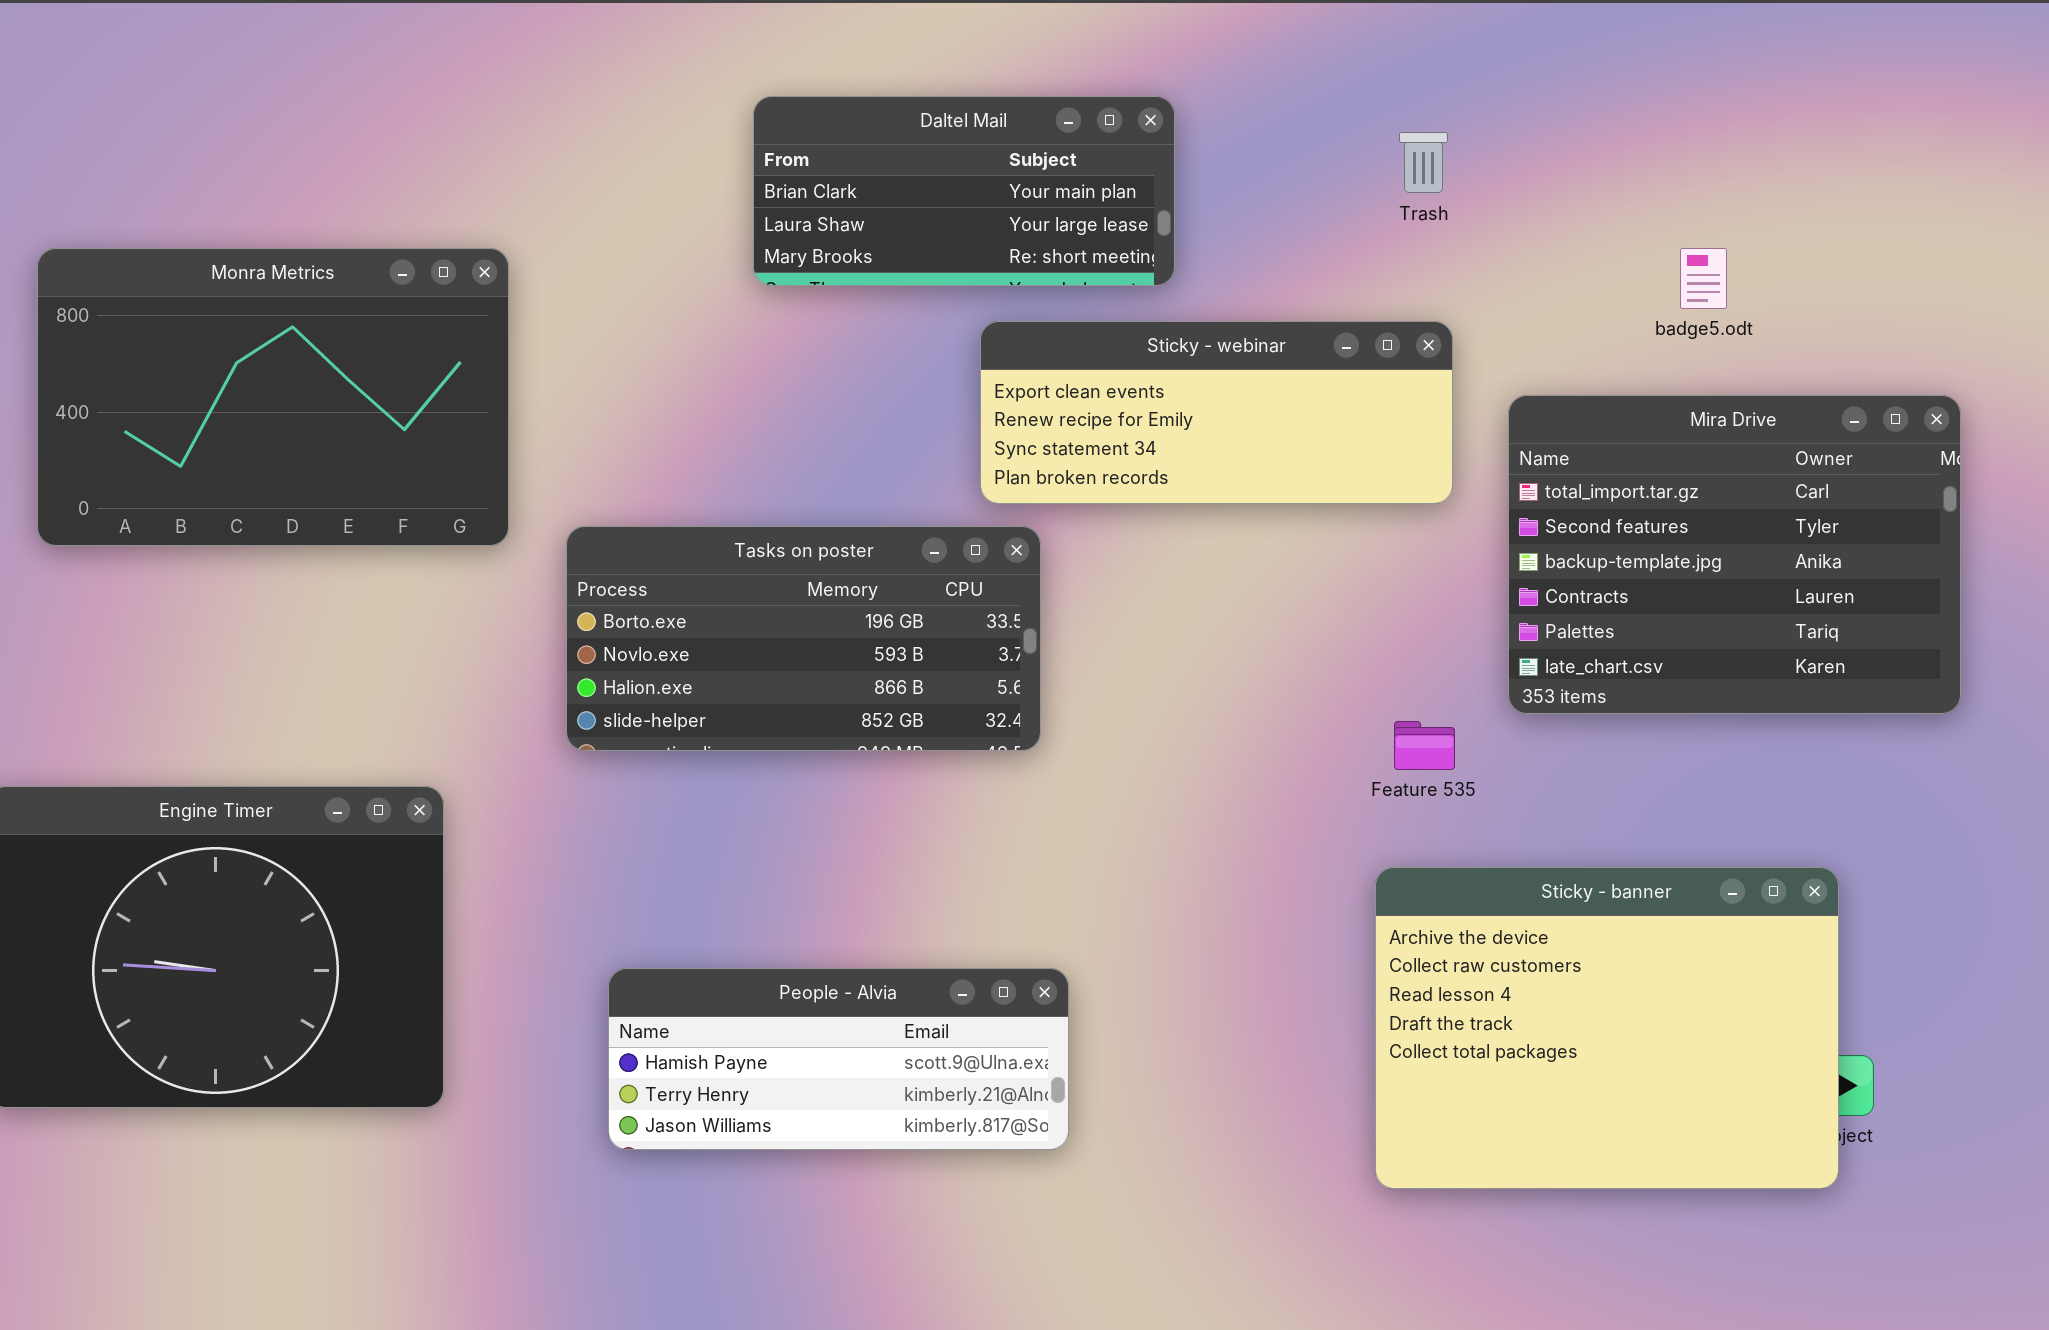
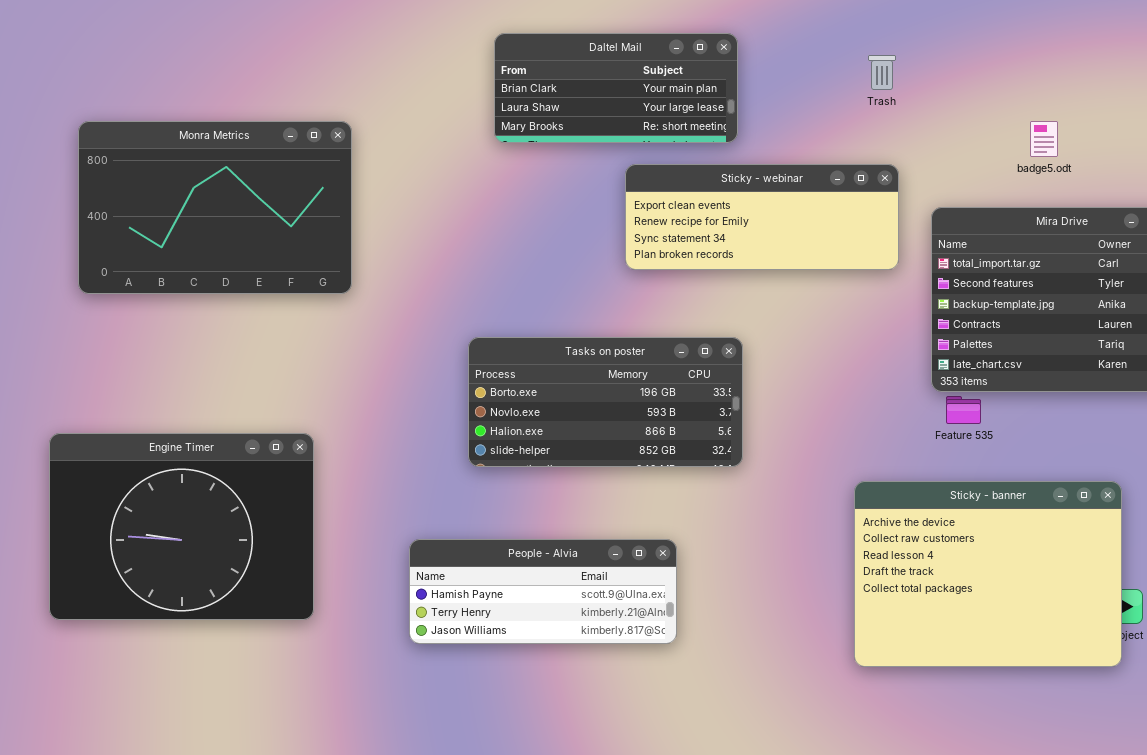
Tasks on poster: [566,526,1041,751] -> [468,337,743,467], moved
Feature 535: [1394,721,1455,770] -> [946,396,981,424], moved

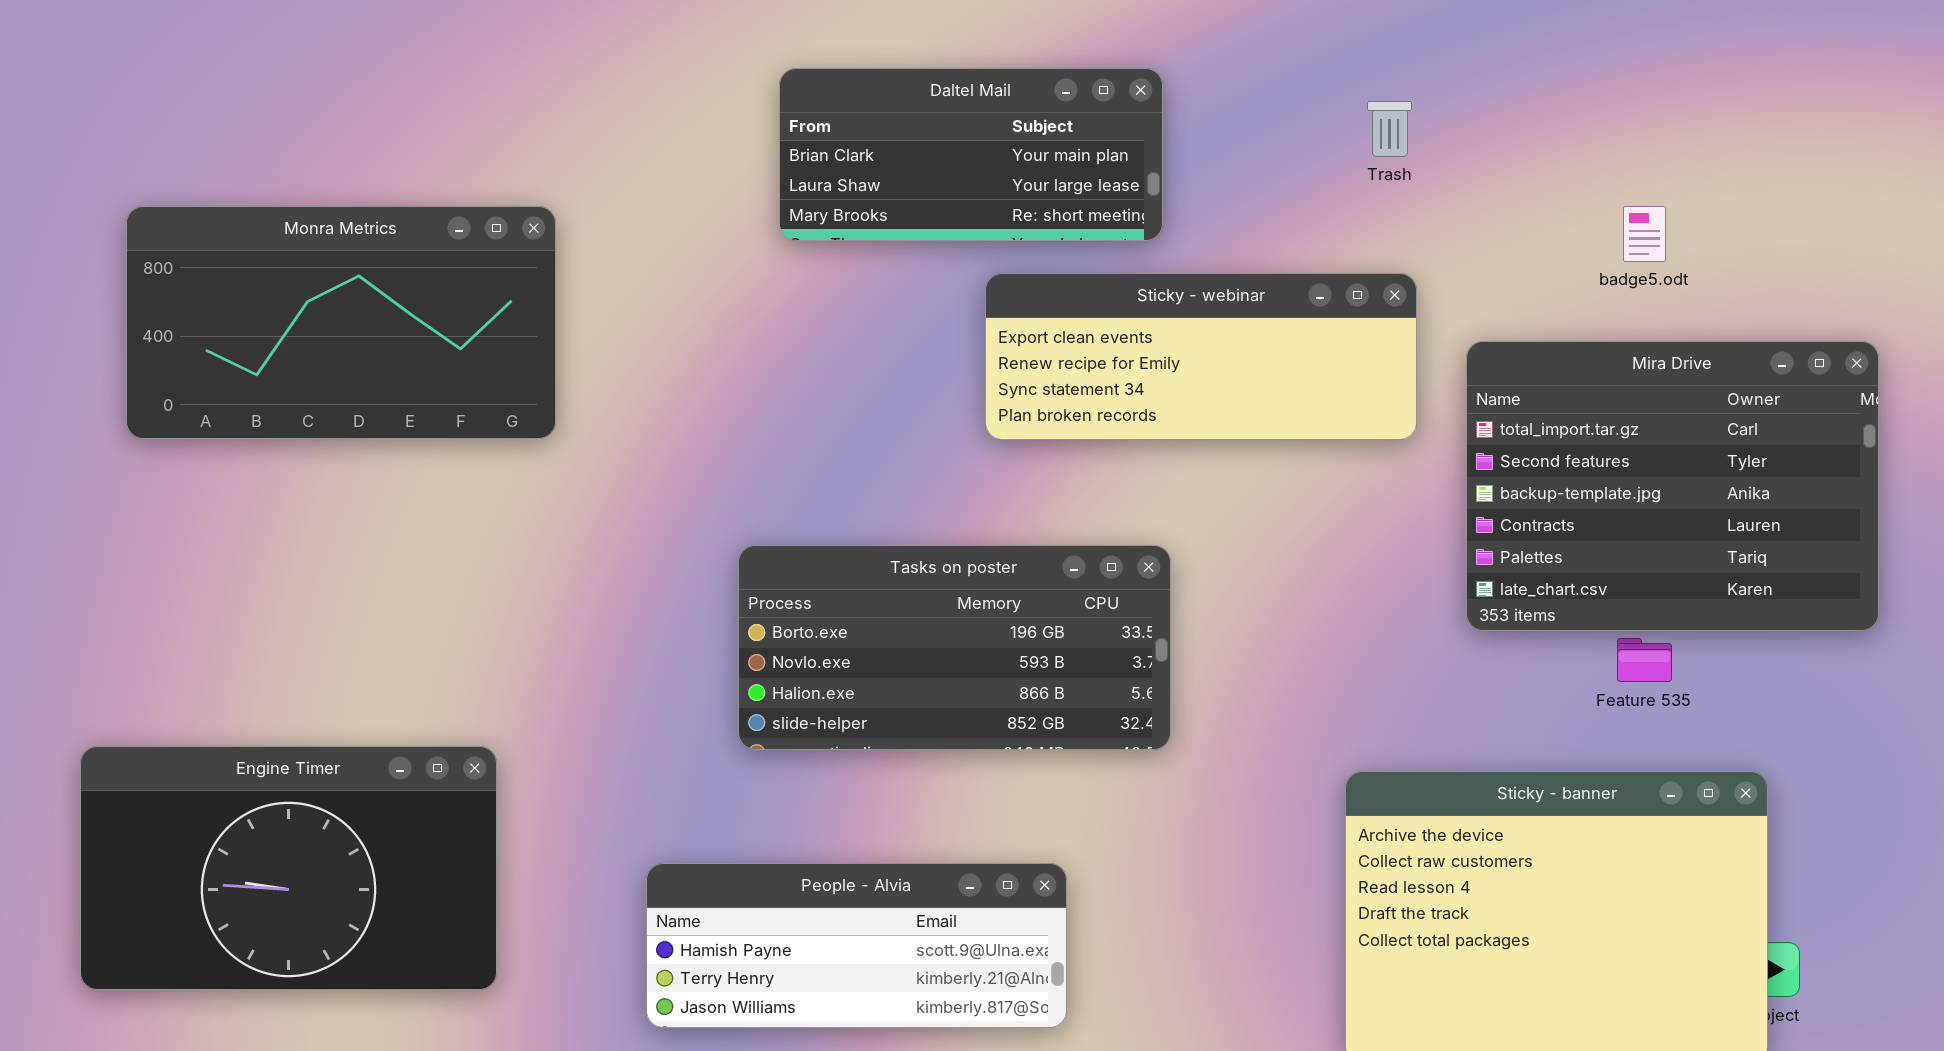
Monra Metrics: [78,121,352,294] -> [126,206,556,439], resized
Feature 535: [946,396,981,424] -> [1617,638,1672,682], moved
Engine Timer: [49,433,314,620] -> [80,746,497,990], resized

